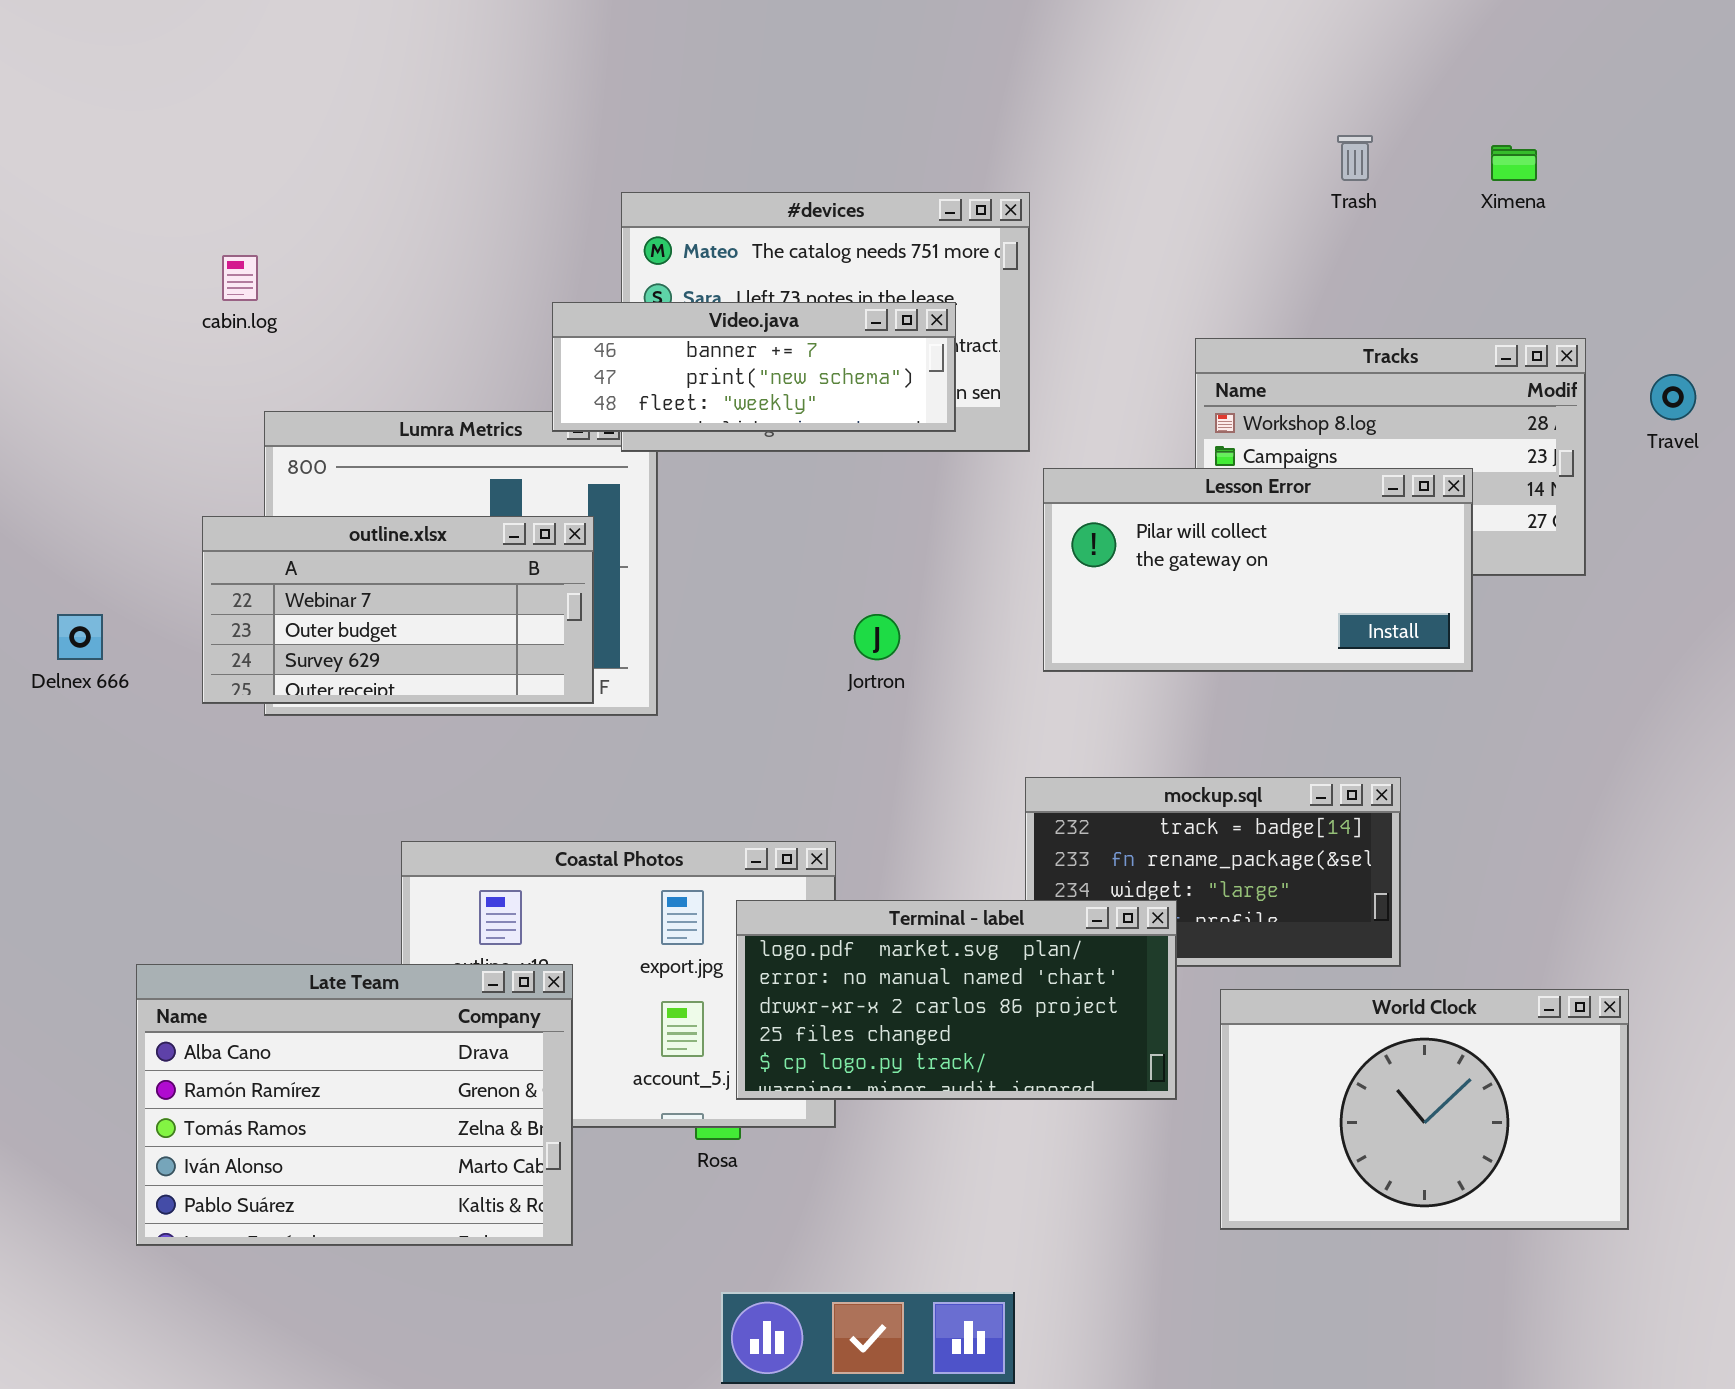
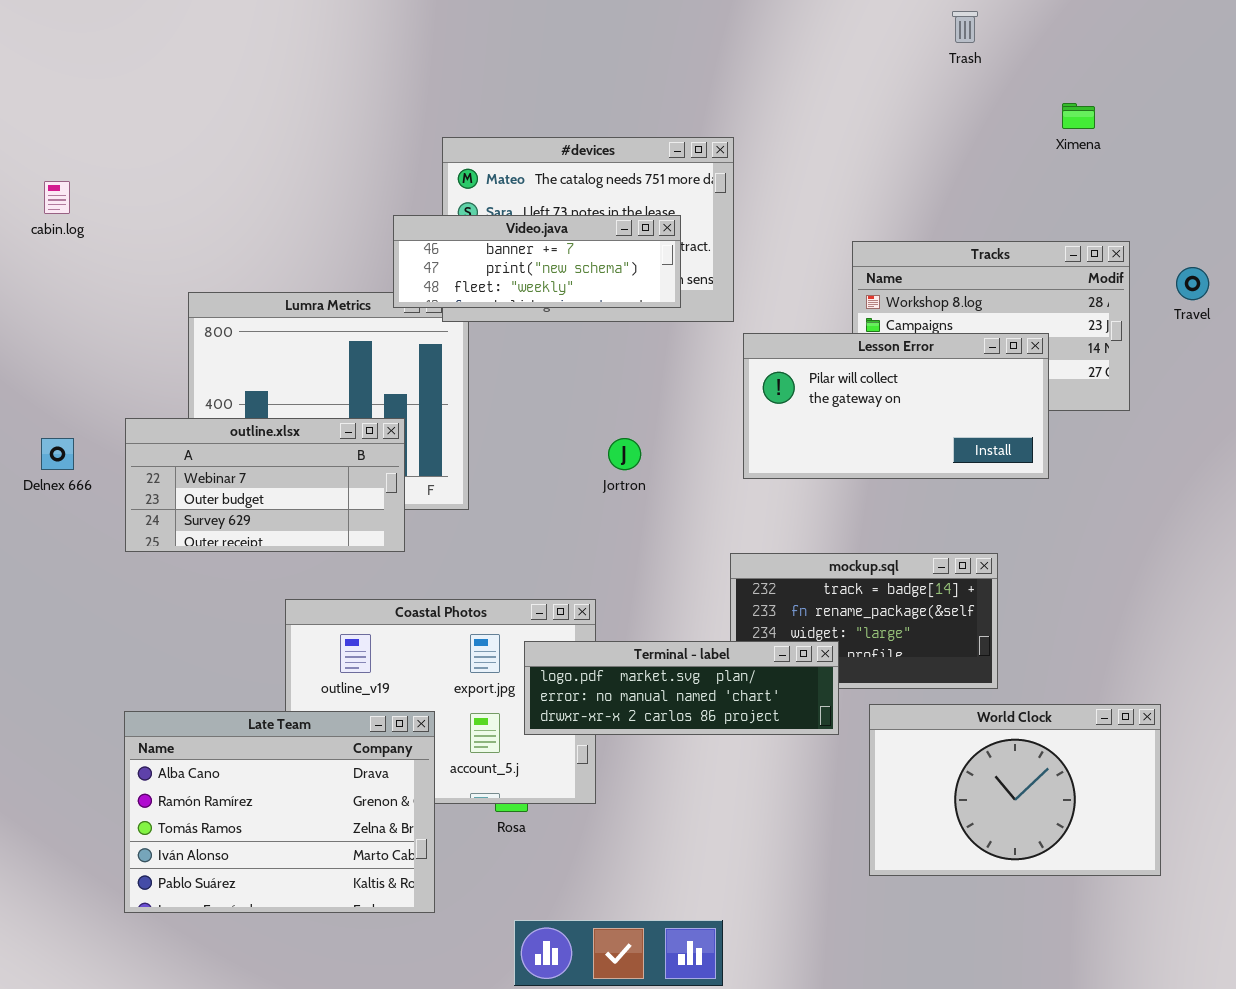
Trash: [1337,135,1373,181] -> [952,11,978,43], moved
cabin.log: [222,255,258,301] -> [44,181,70,214], moved
outline.xlsx: [202,516,594,704] -> [125,418,405,552], moved
Terminal - label: [736,900,1177,1100] -> [524,641,839,735], resized
Late Team: [136,964,573,1246] -> [124,711,435,913], moved

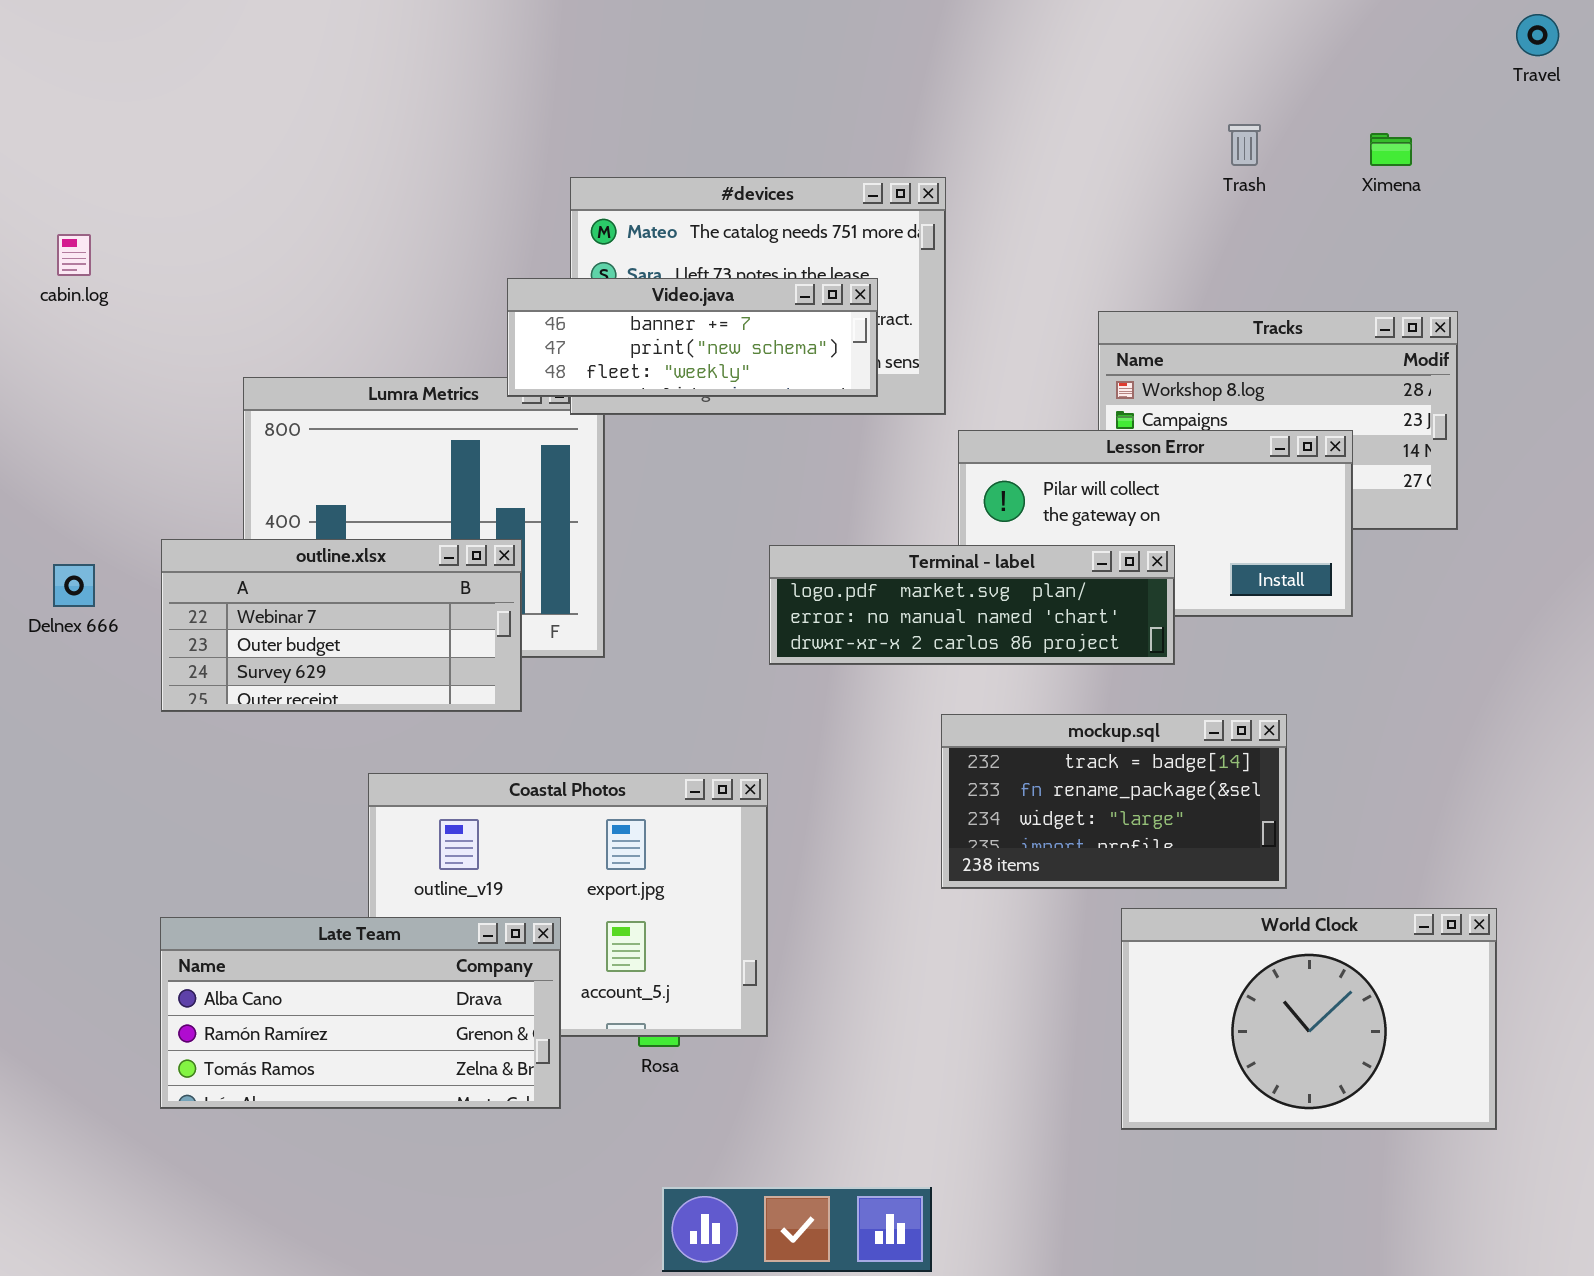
Trash: [952,11,978,43] -> [1228,124,1261,166], moved
Travel: [1176,267,1209,300] -> [1516,14,1559,56], moved
Terminal - label: [524,641,839,735] -> [769,545,1175,665], moved
Late Team: [124,711,435,913] -> [160,917,561,1109], resized

